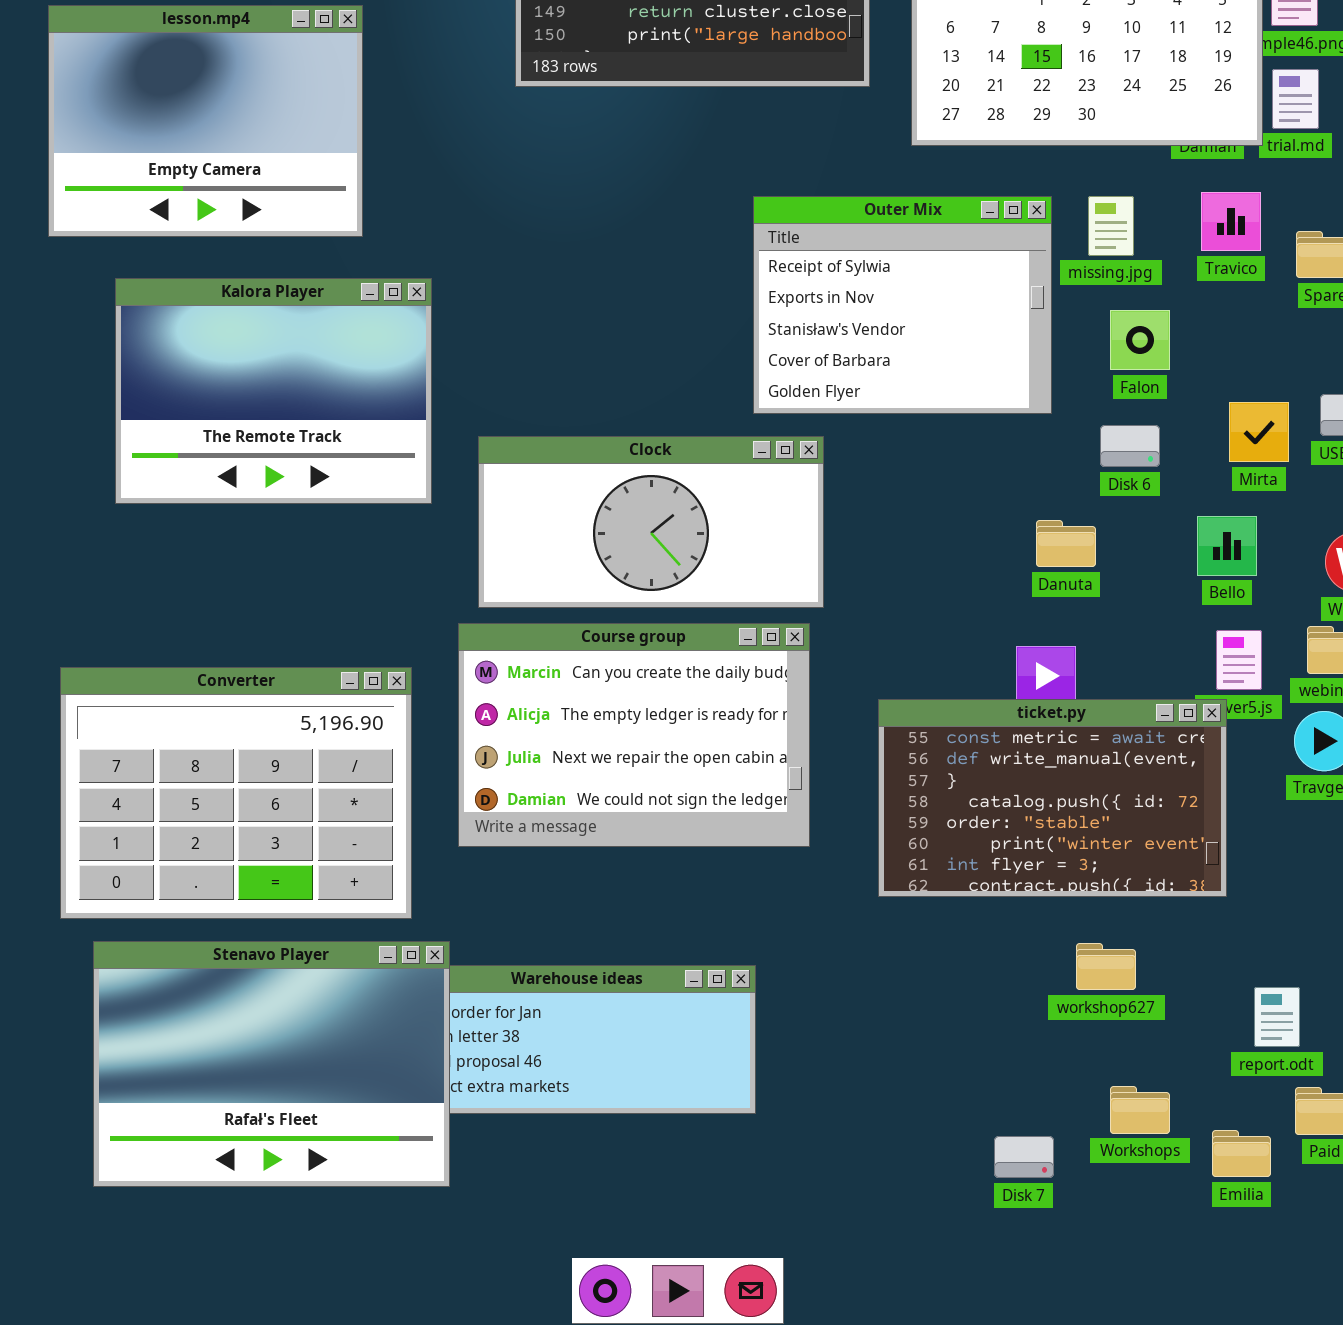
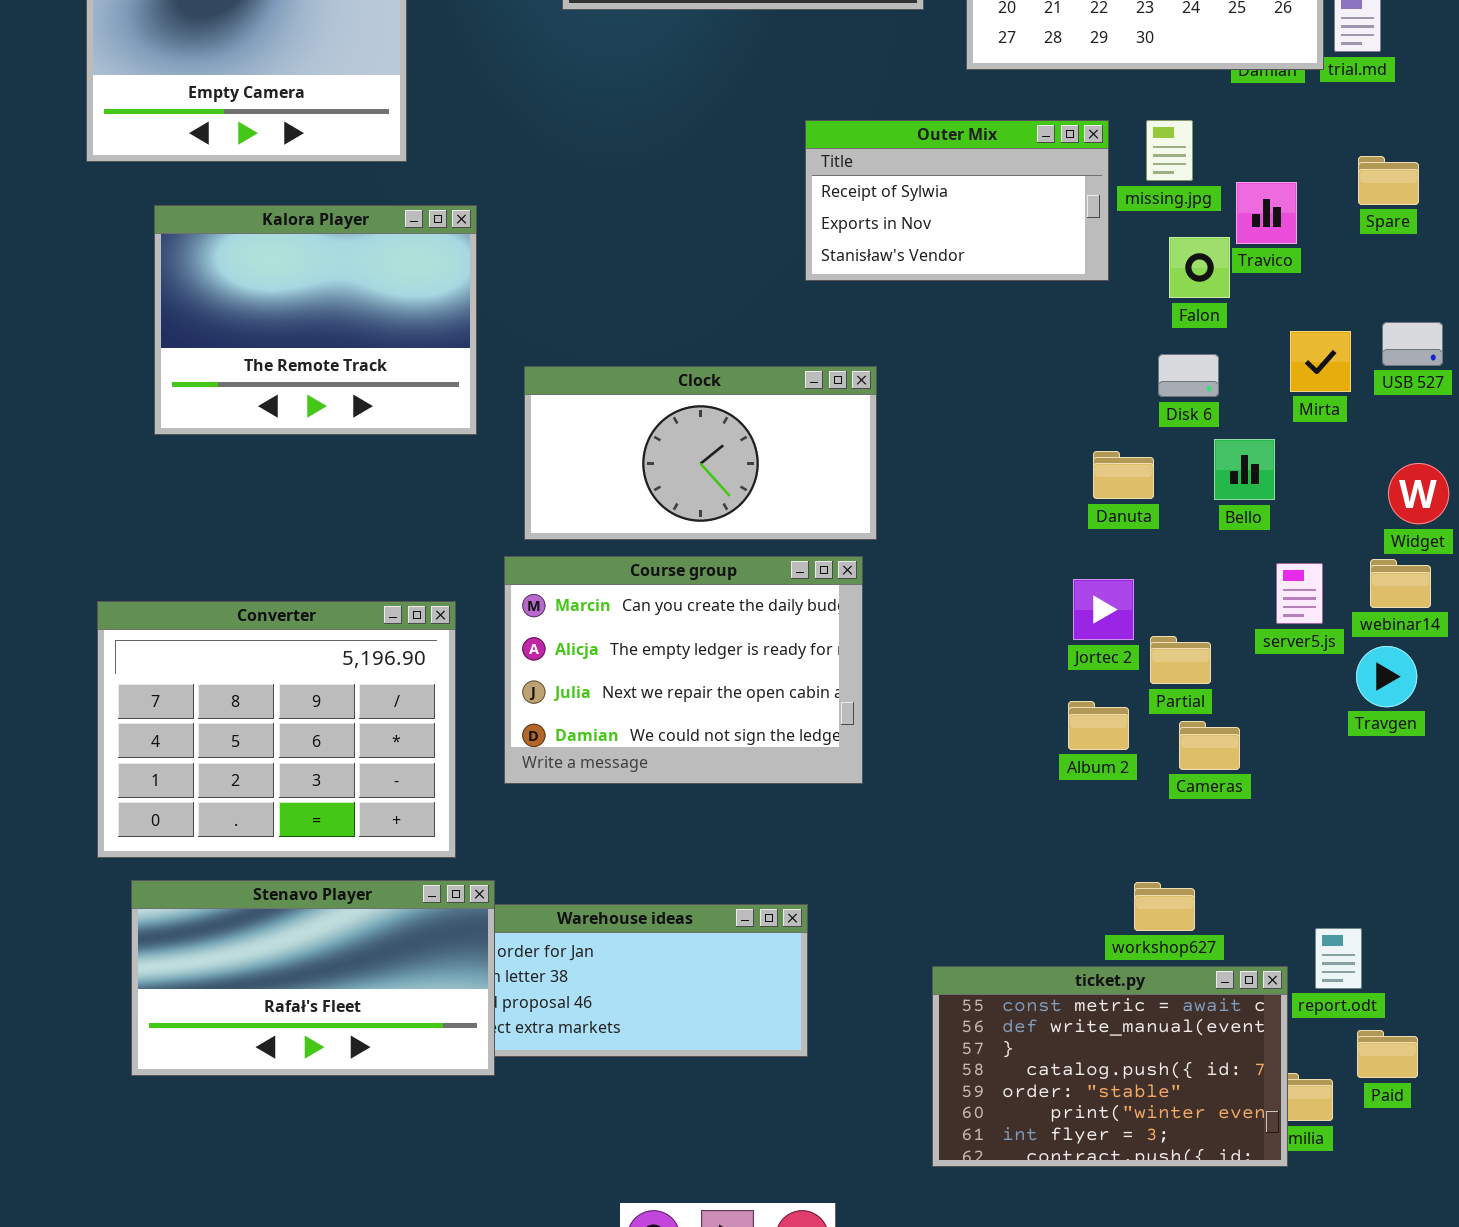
Travico: [1201,192,1261,251] -> [1236,182,1297,244], moved
Outer Mix: [753,196,1052,414] -> [805,120,1109,281], resized
Bello: [1197,516,1257,576] -> [1214,439,1275,500], moved
ticket.py: [878,699,1227,897] -> [932,966,1288,1167], moved
Stenavo Player: [93,941,450,1187] -> [131,880,495,1076], resized

